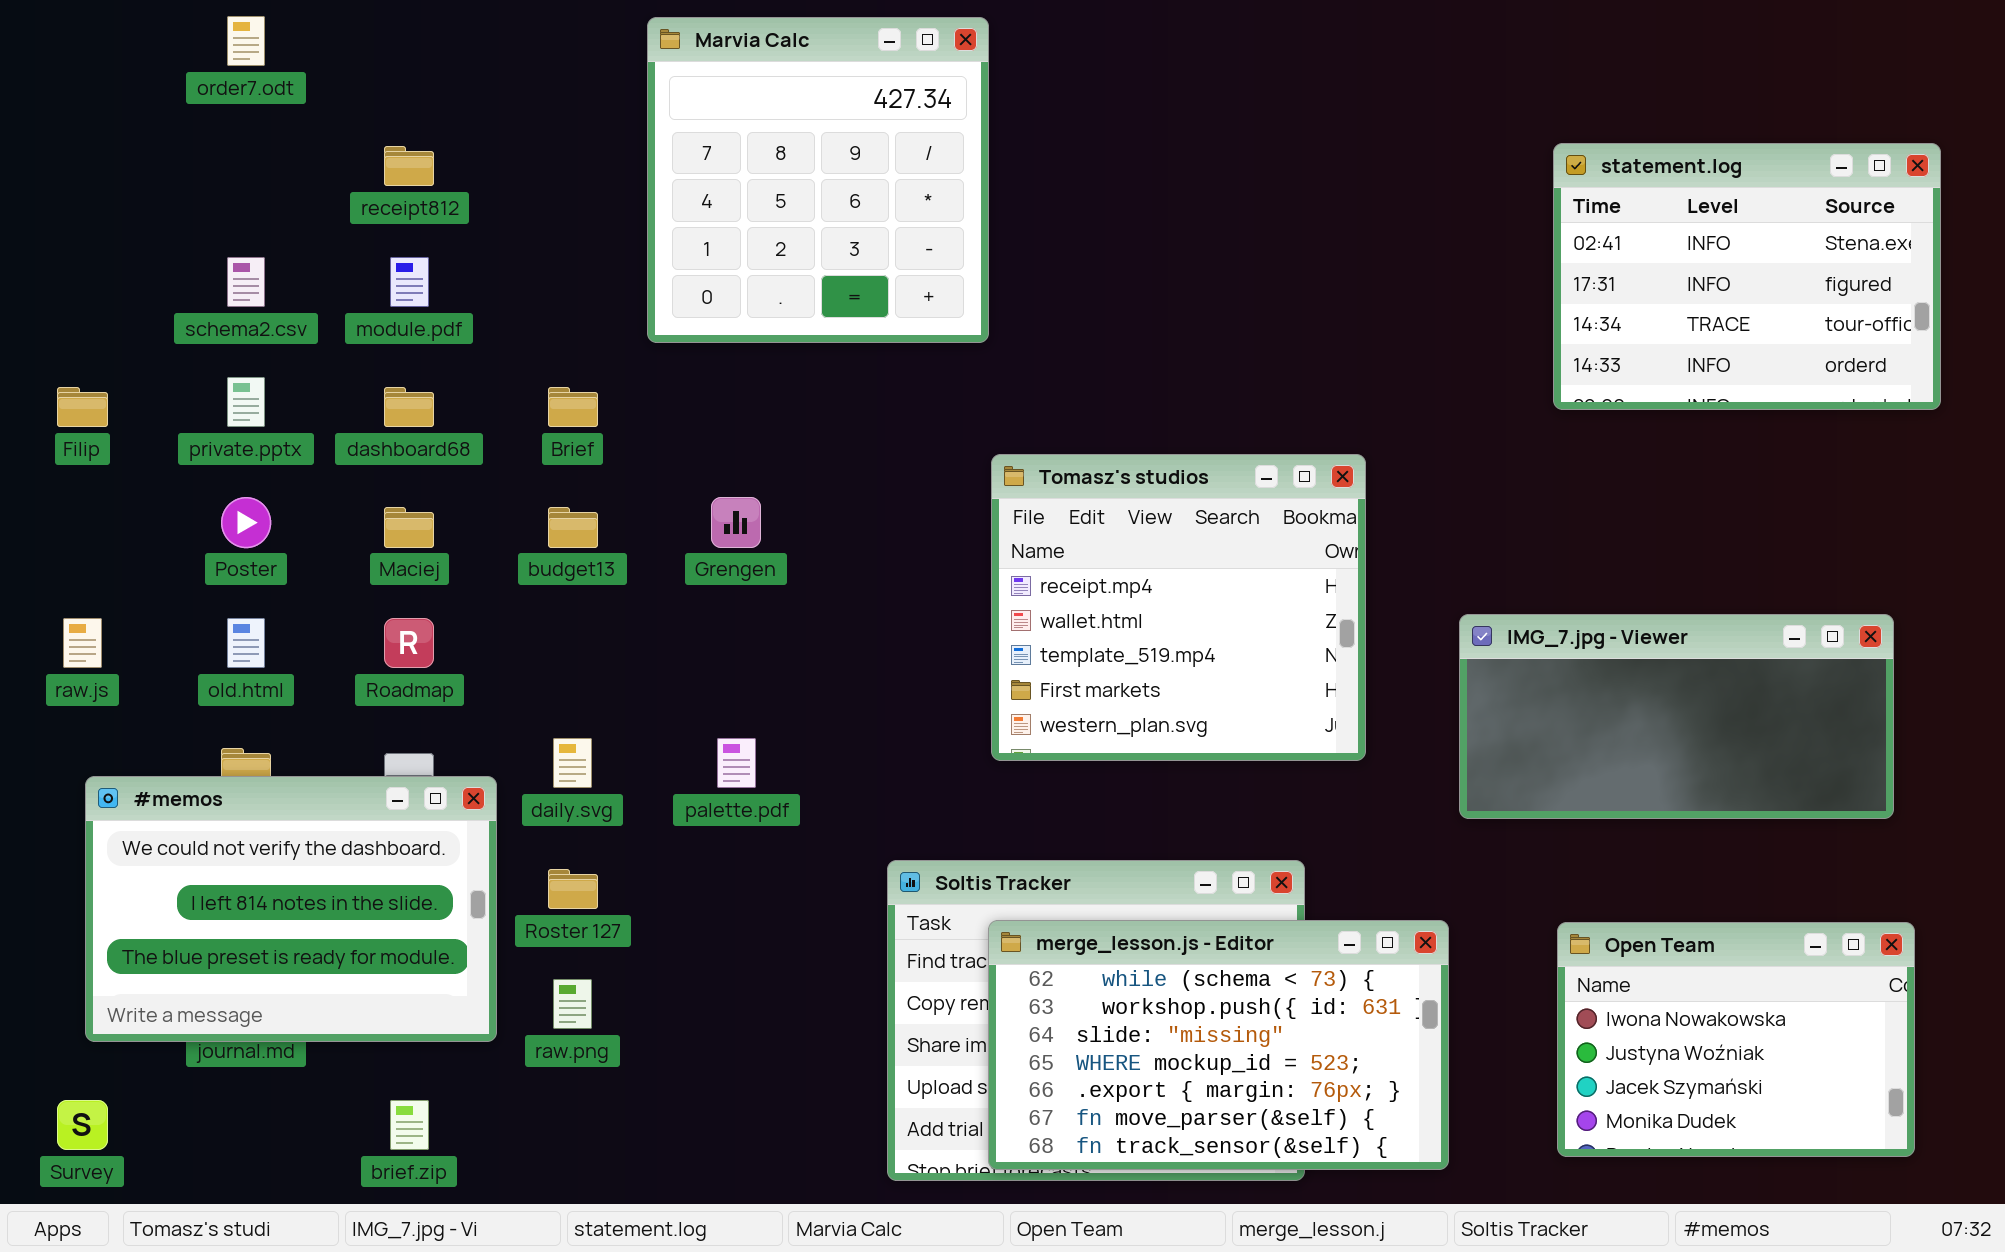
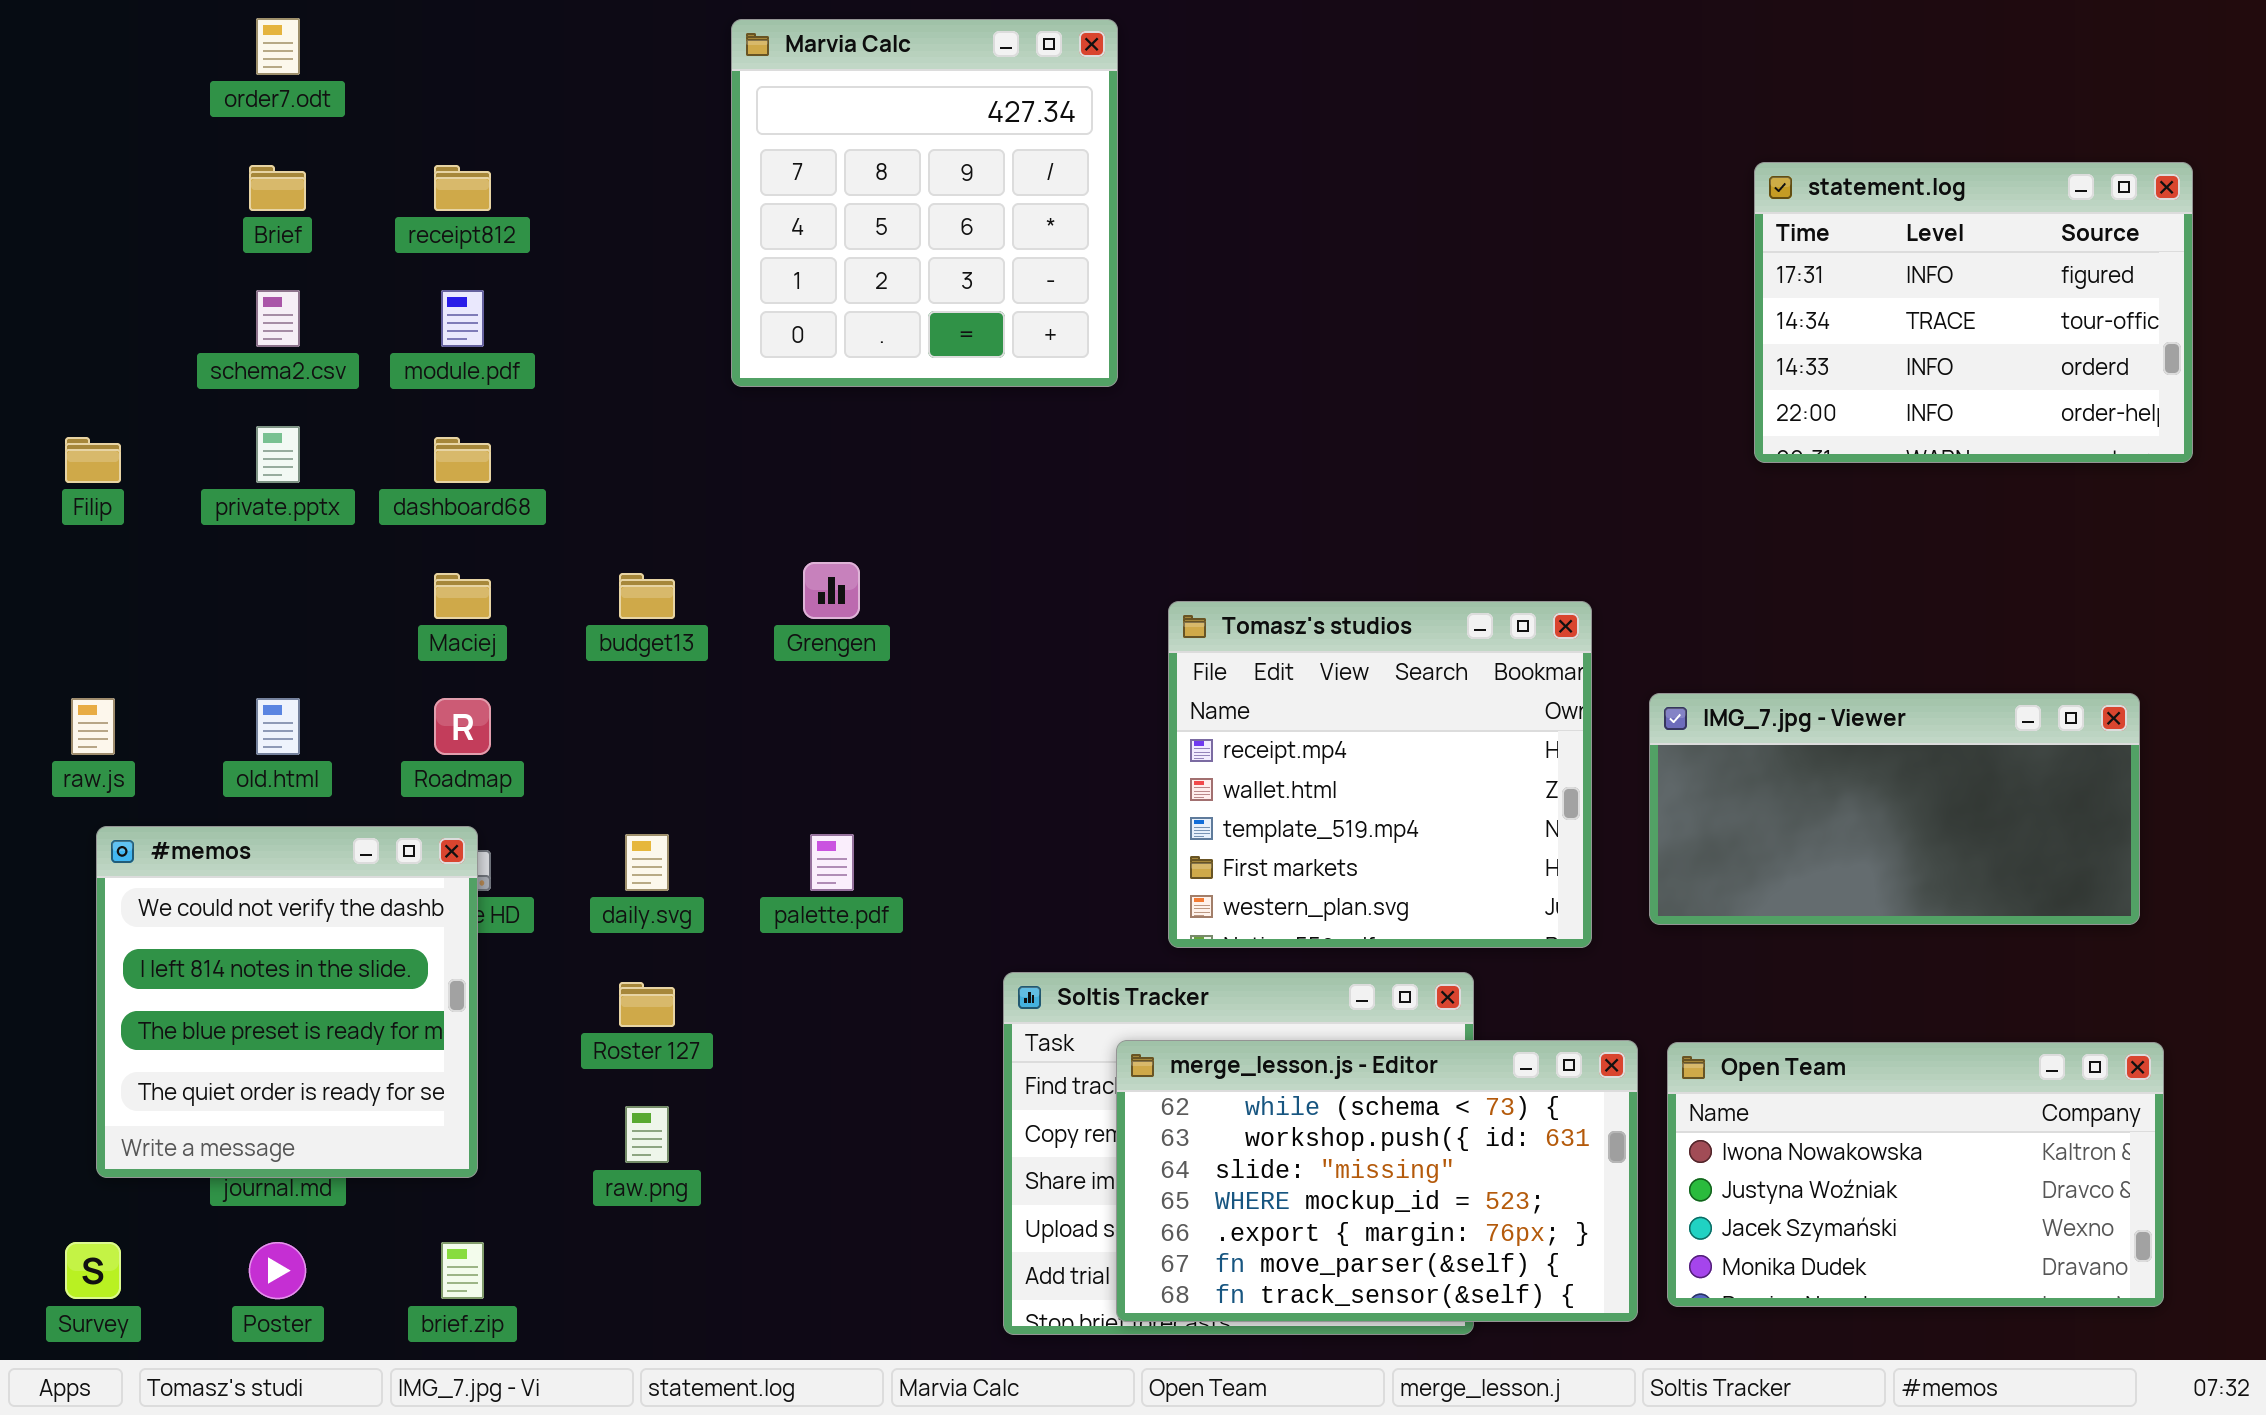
statement.log: [1553,143,1941,410] -> [1754,162,2193,463], scrolled down 1 row
Brief: [548,387,598,427] -> [249,165,306,211], moved
Tomasz's studios: [991,454,1366,761] -> [1168,601,1592,948], moved
Poster: [221,497,271,548] -> [249,1242,306,1299], moved
#memos: [85,776,497,1042] -> [96,826,478,1178], resized
Open Team: [1557,922,1915,1157] -> [1667,1042,2164,1307], resized

